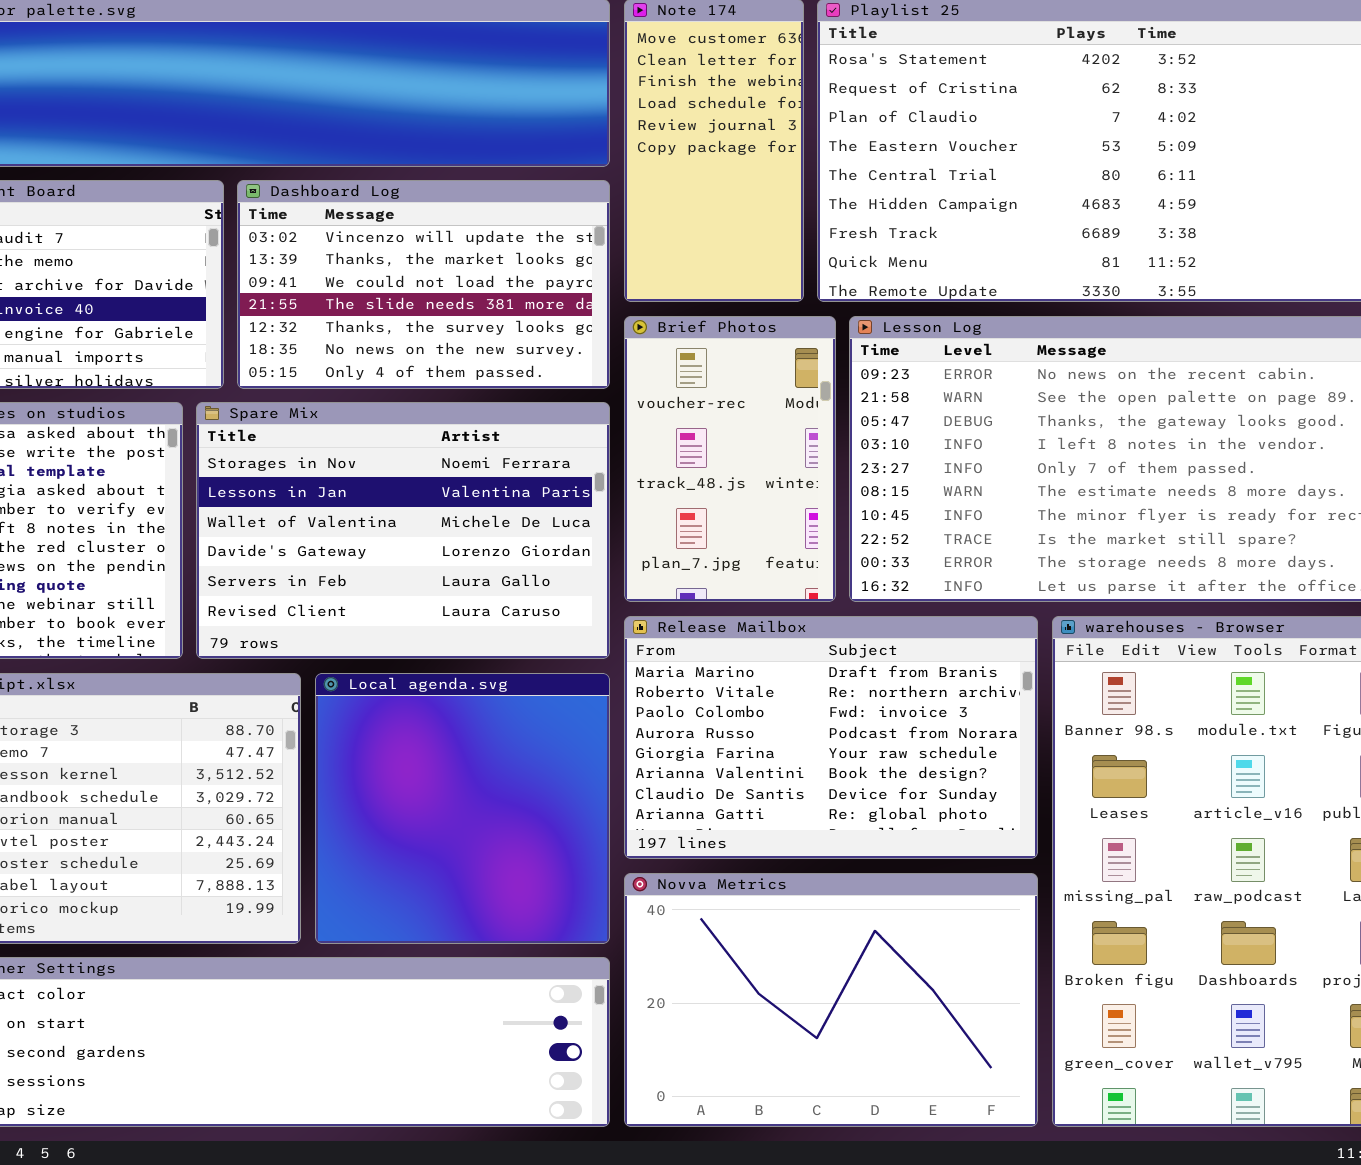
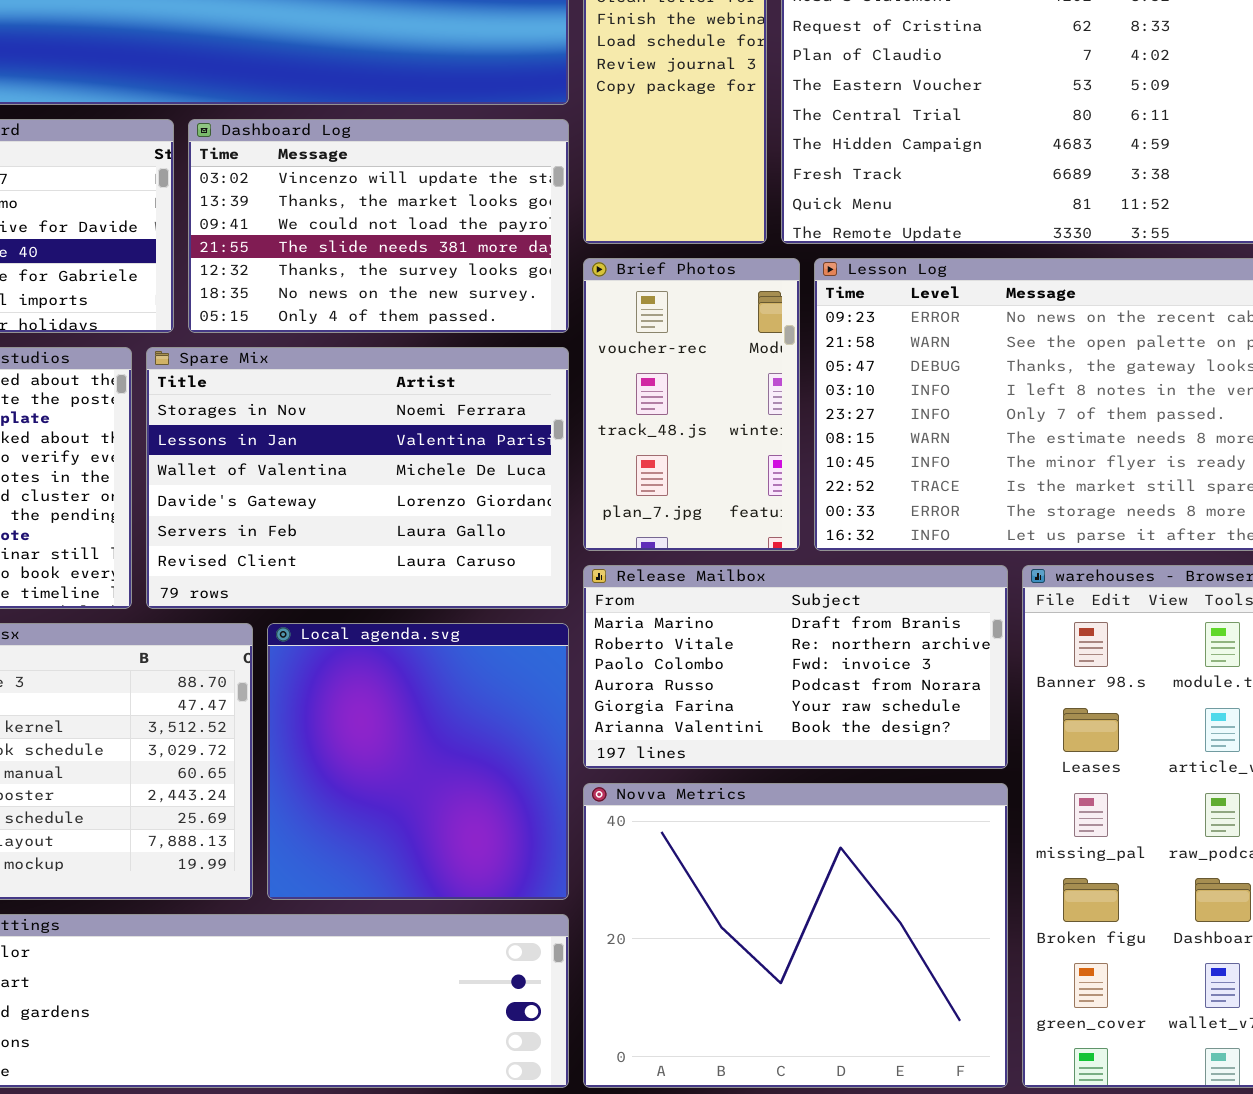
Release Mailbox: [624,616,1038,859] -> [583,565,1008,769], resized
Novva Metrics: [624,873,1038,1127] -> [583,783,1008,1088], resized

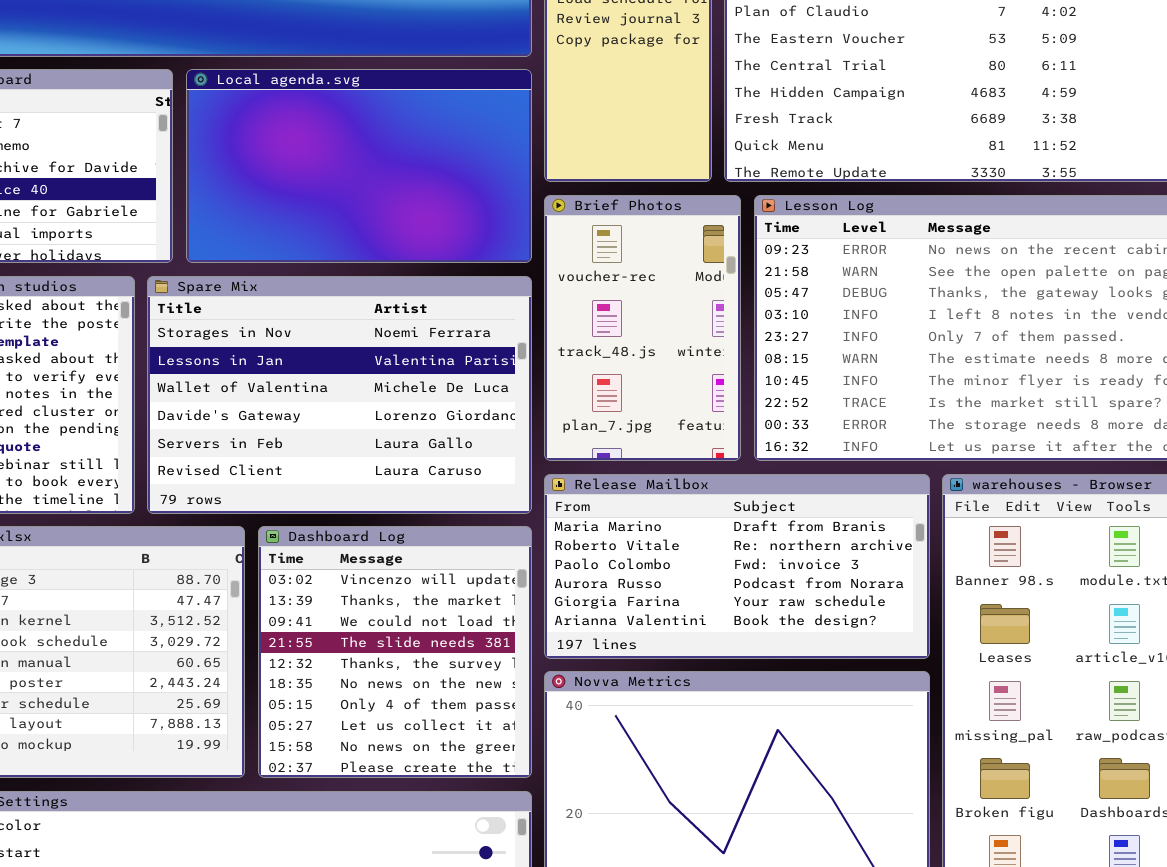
Dashboard Log: [188,119,569,333] -> [258,526,532,778], moved, resized
Local agenda.svg: [267,623,569,900] -> [186,69,532,263], moved, resized

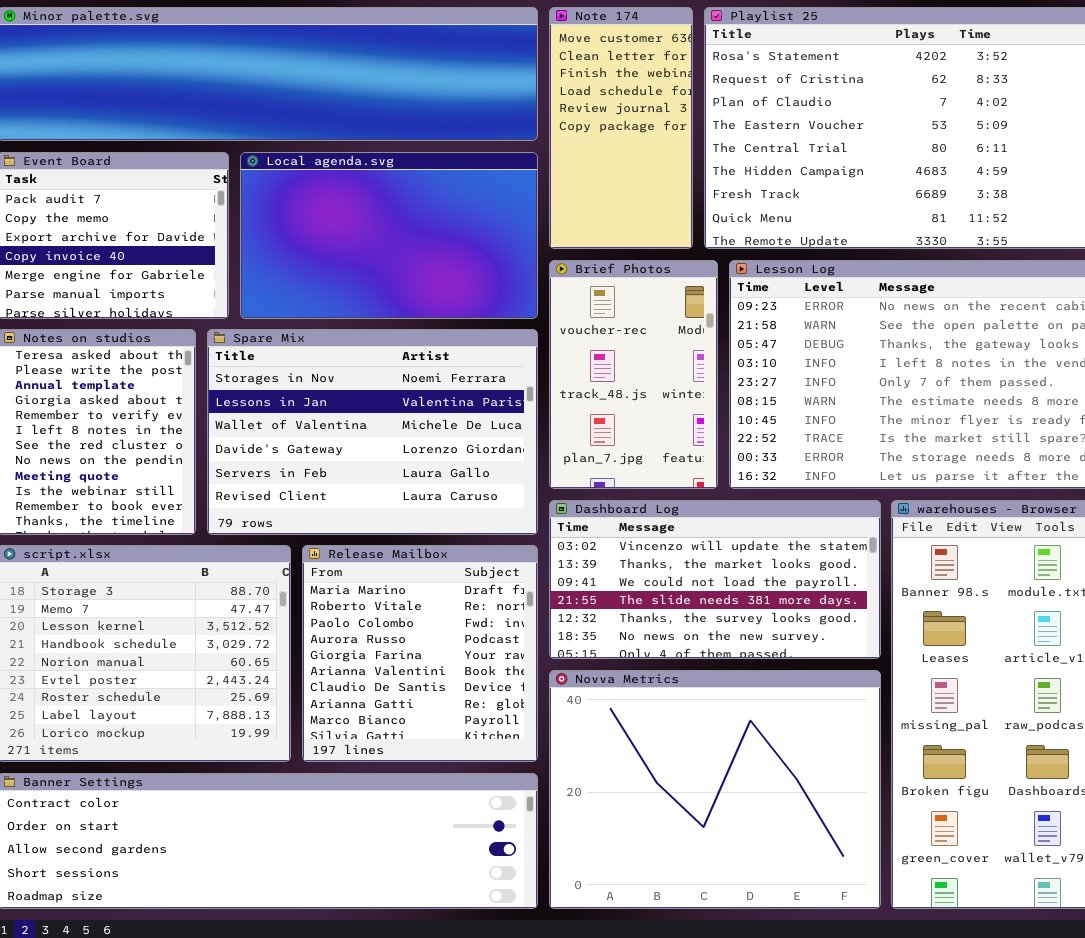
Release Mailbox: [544,474,930,659] -> [302,545,538,762], moved, resized
Dashboard Log: [258,526,532,778] -> [549,500,881,659], moved, resized

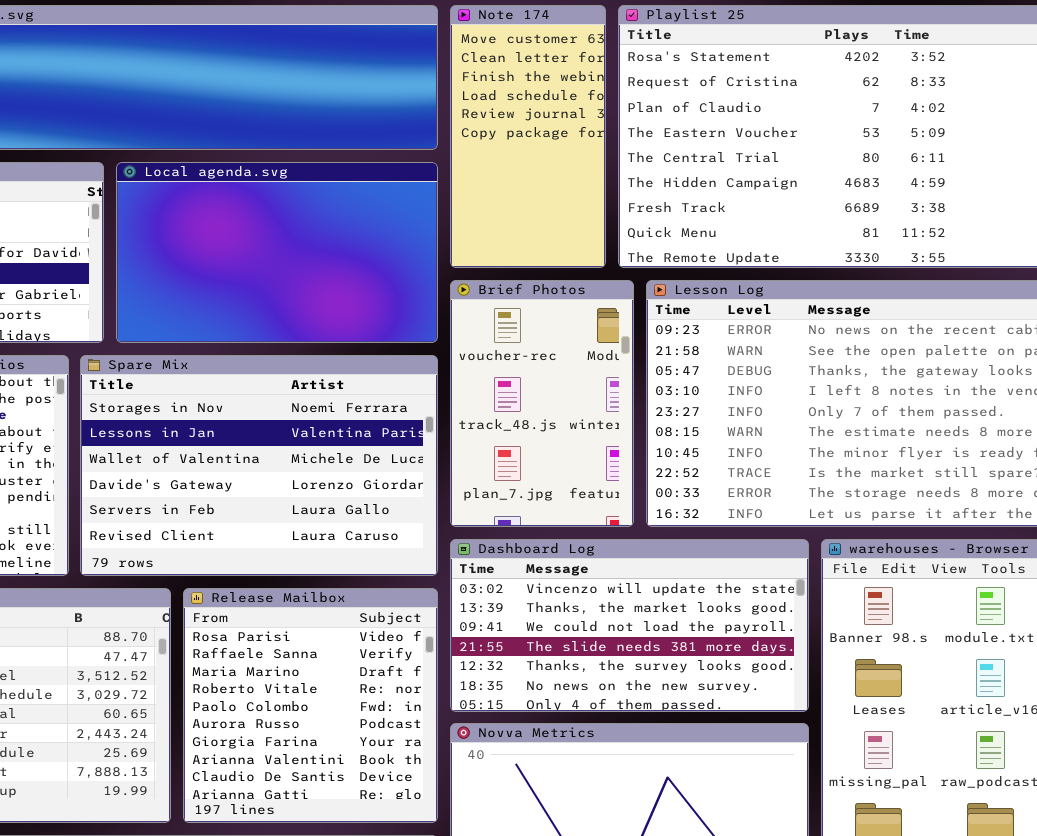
Release Mailbox: [302,545,538,762] -> [183,588,438,823], scrolled up 2 rows

